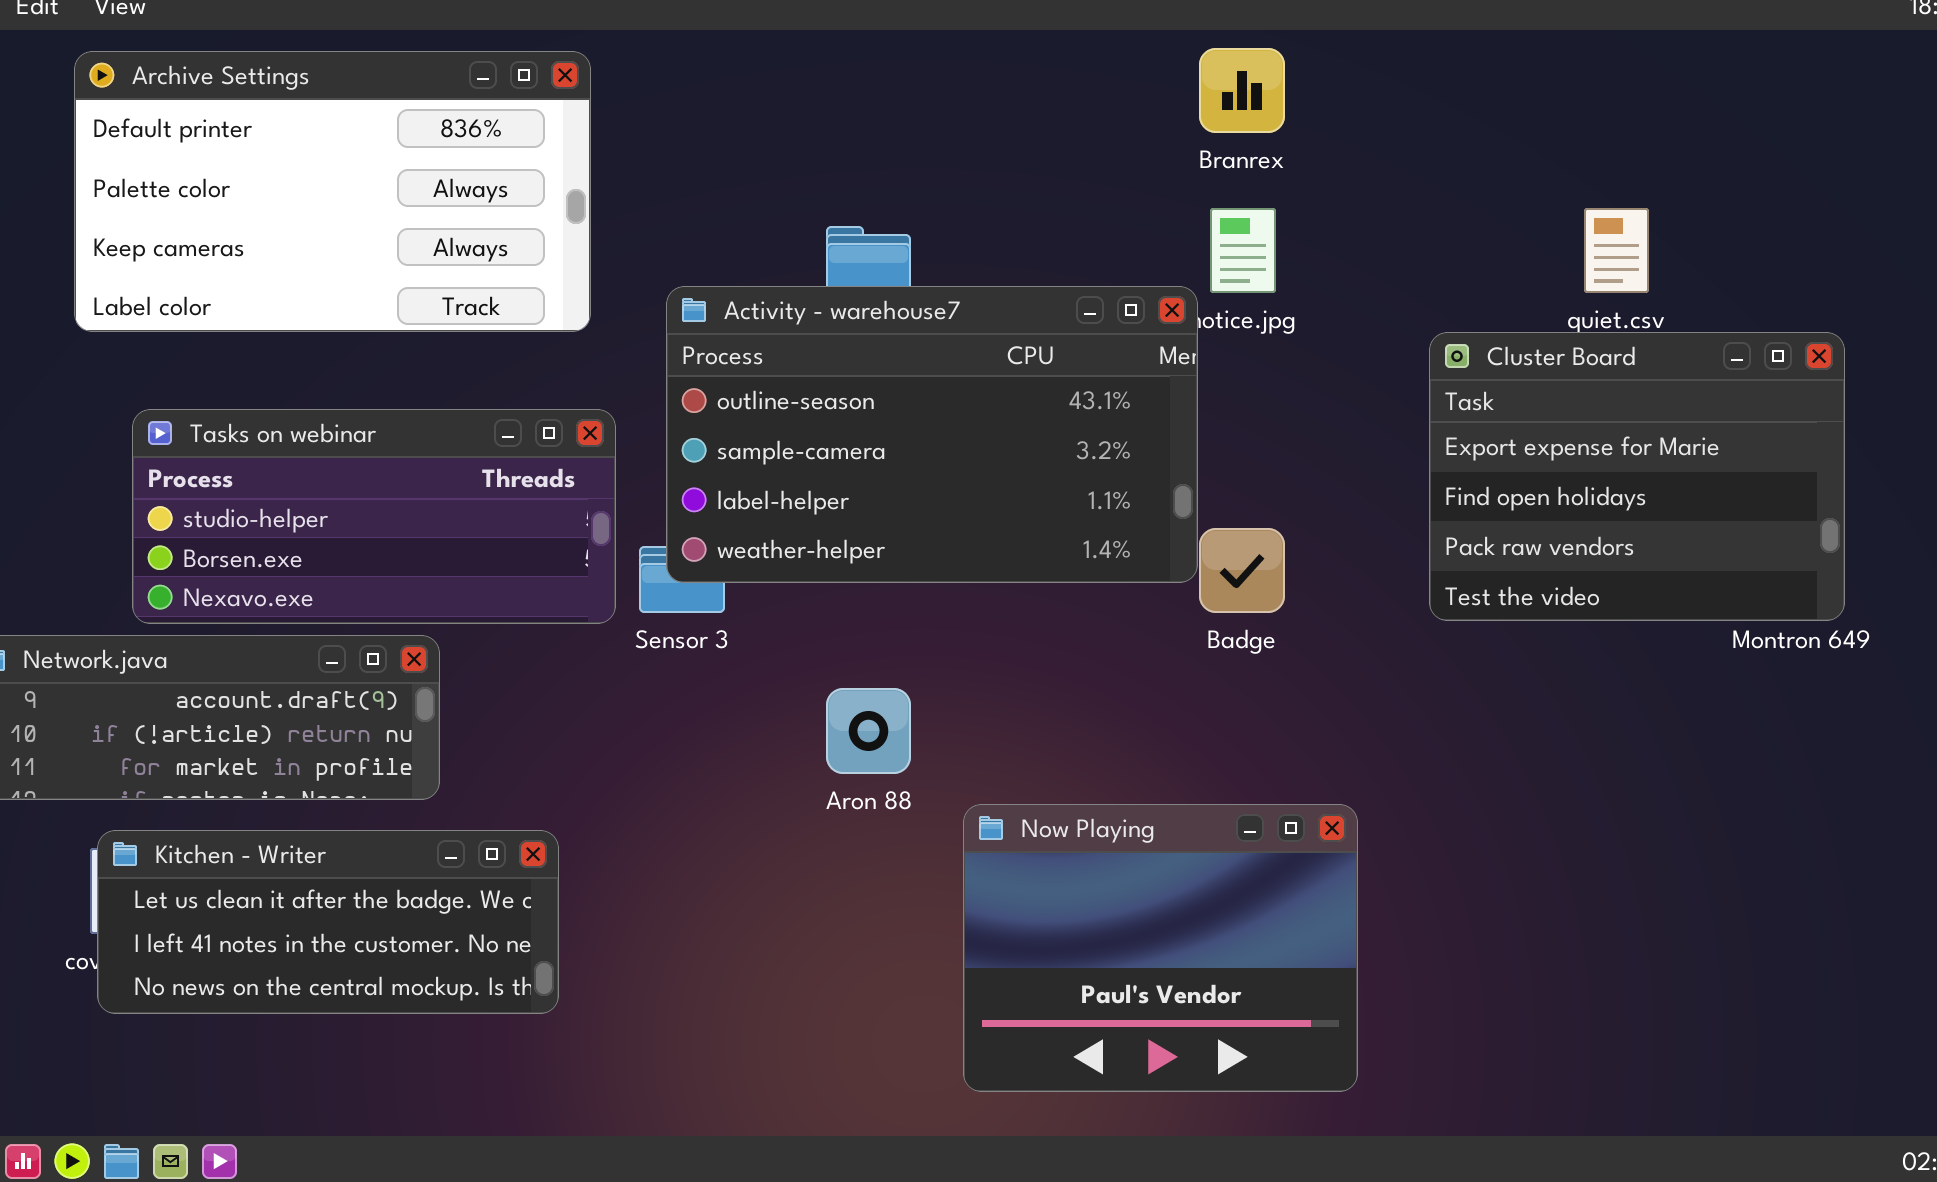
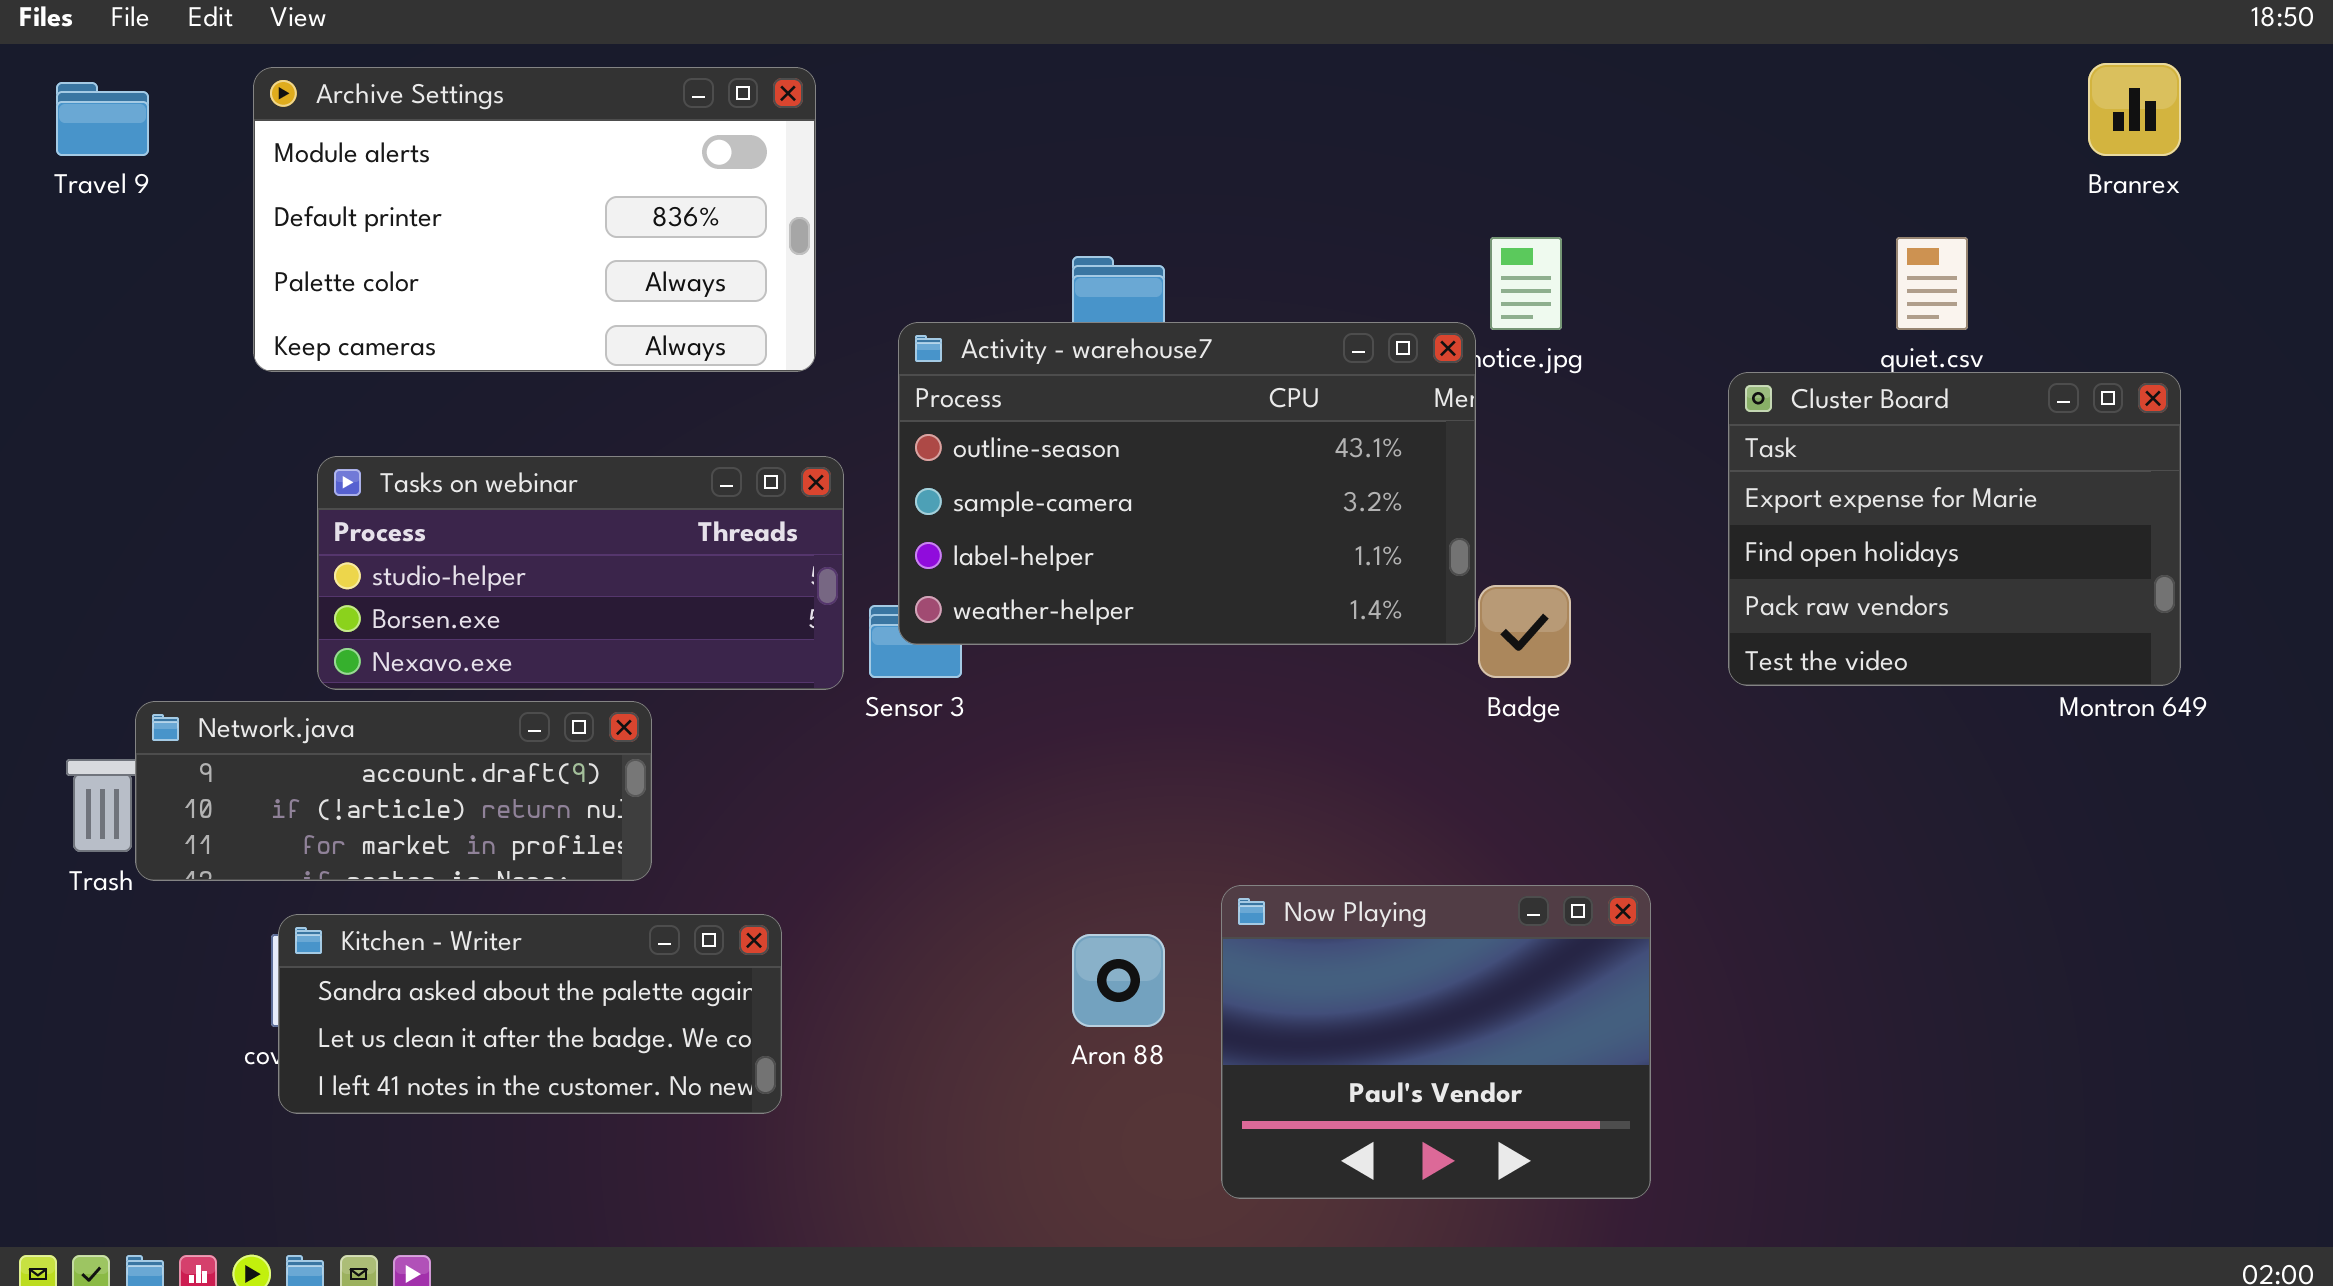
Branrex: [1199,48,1285,133] -> [2088,63,2181,156], moved
Archive Settings: [74,51,591,332] -> [253,67,816,372], scrolled up 1 row
Aron 88: [826,688,911,774] -> [1072,934,1165,1027], moved
Kitchen - Writer: [97,830,559,1014] -> [278,914,782,1114], scrolled up 1 row

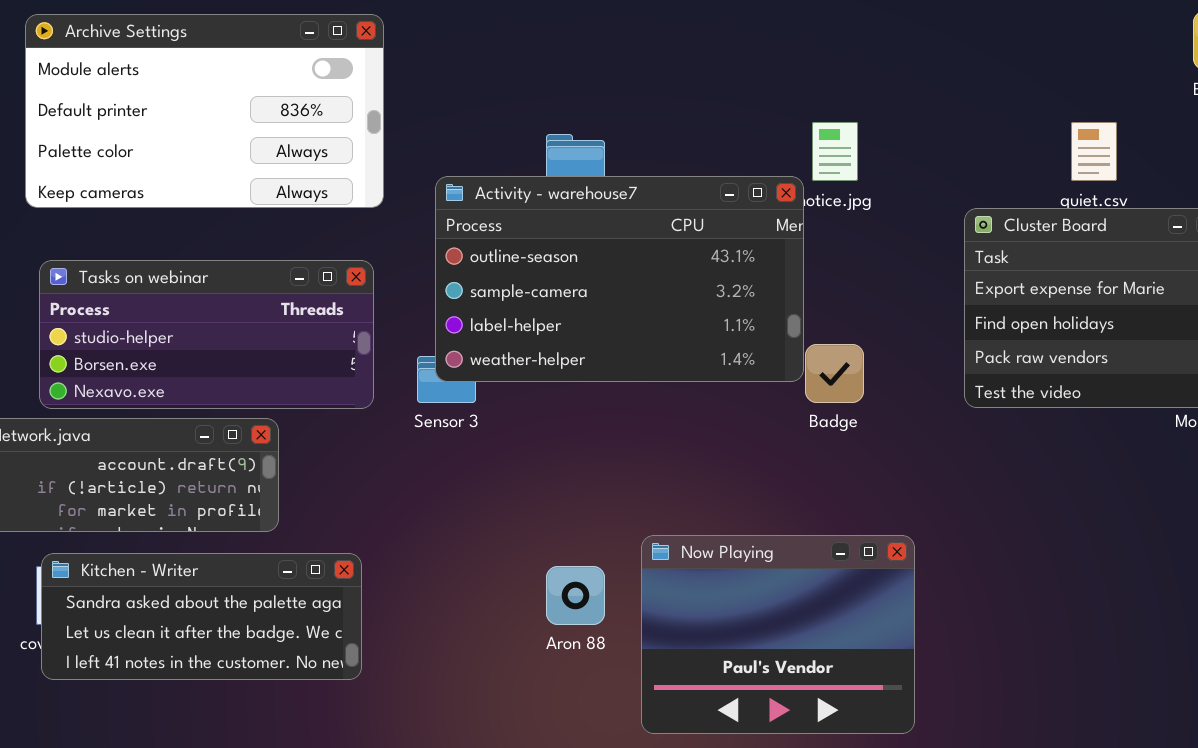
Tasks on webinar: [317,456,844,690] -> [39,260,374,409], moved

